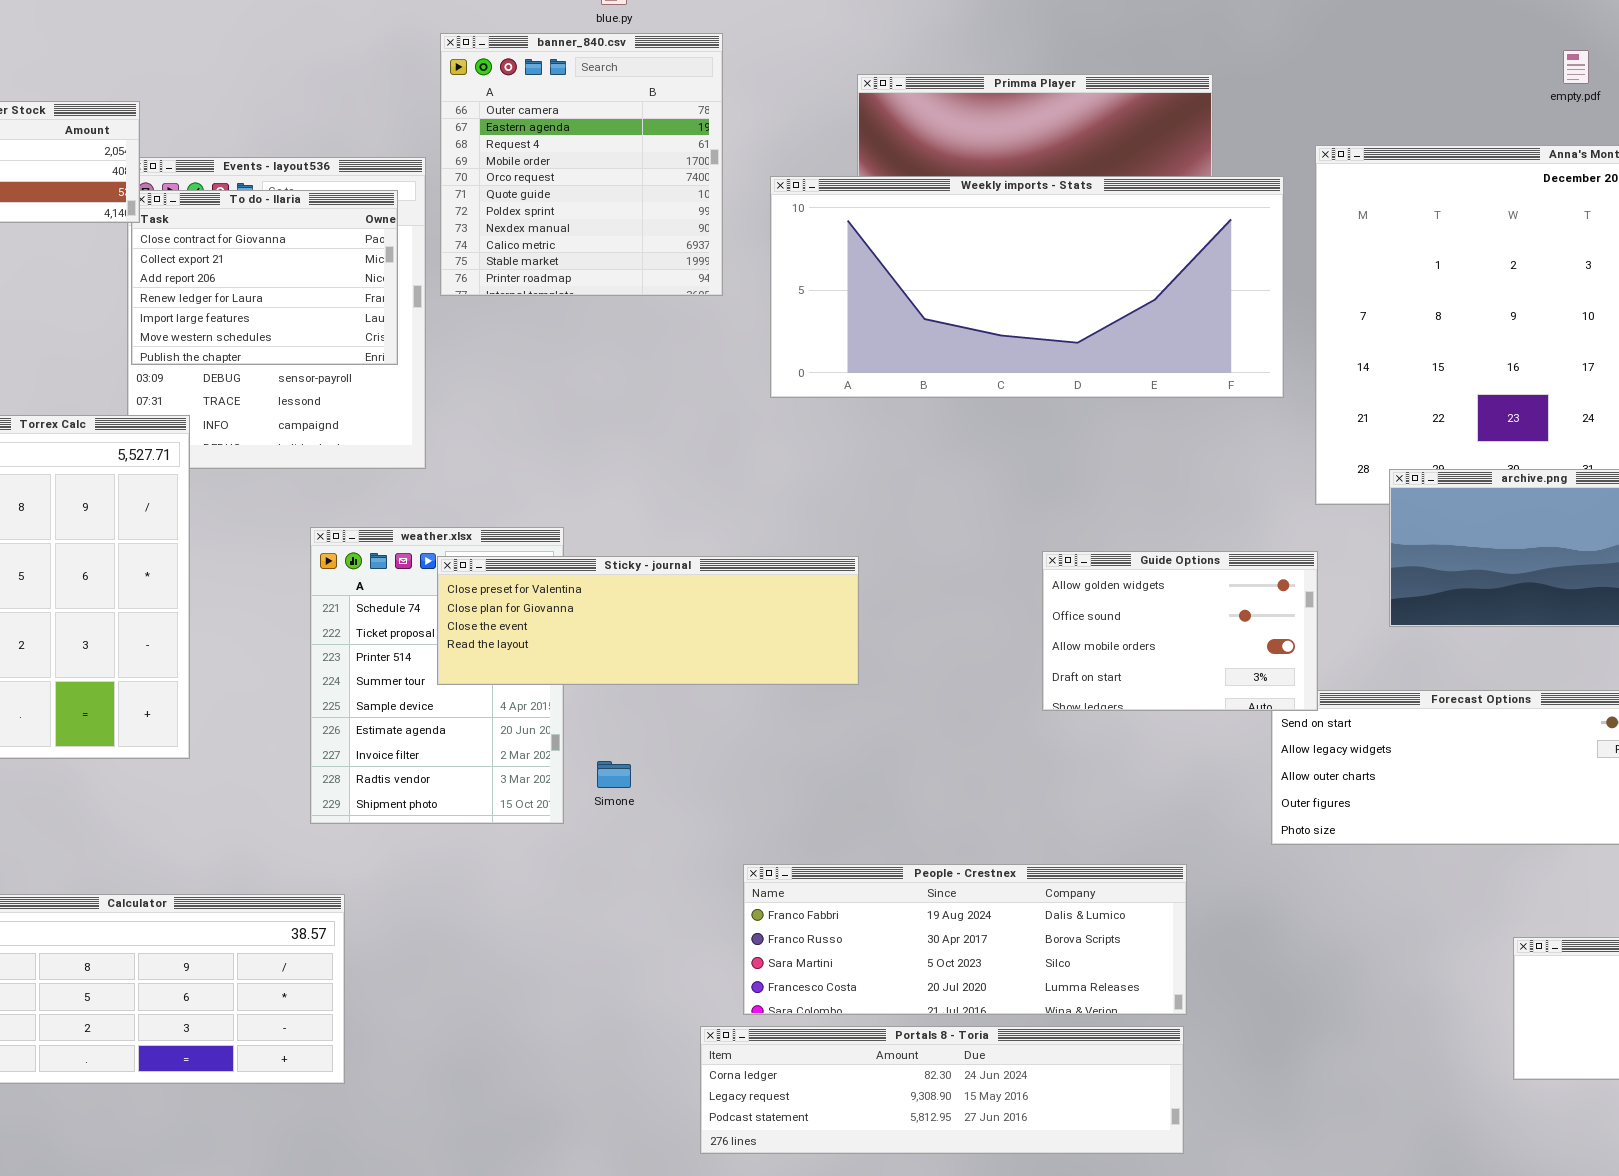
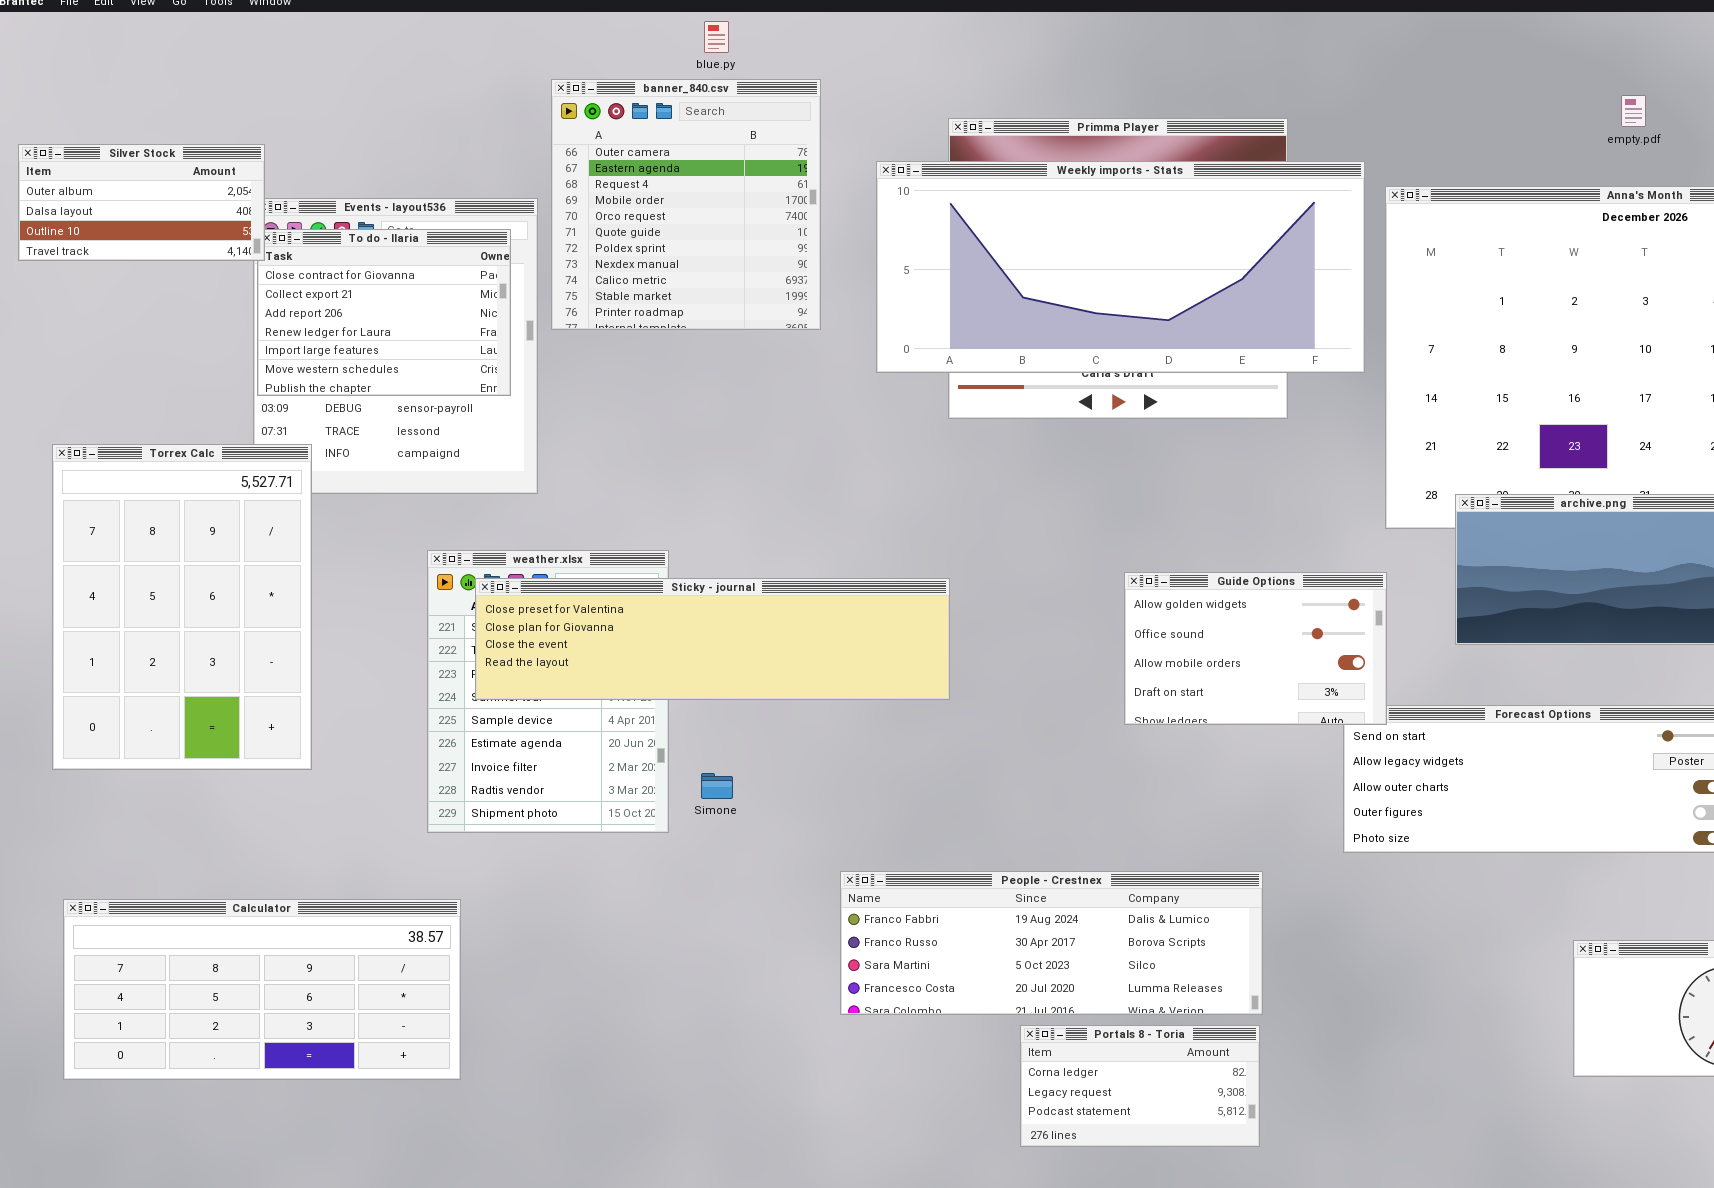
Weekly imports - Stats: [770,176,1284,398] -> [876,161,1365,373], moved
Sticky - journal: [437,556,859,685] -> [475,578,950,700], resized
Portals 8 - Toria: [700,1026,1184,1154] -> [1020,1025,1260,1147], resized

